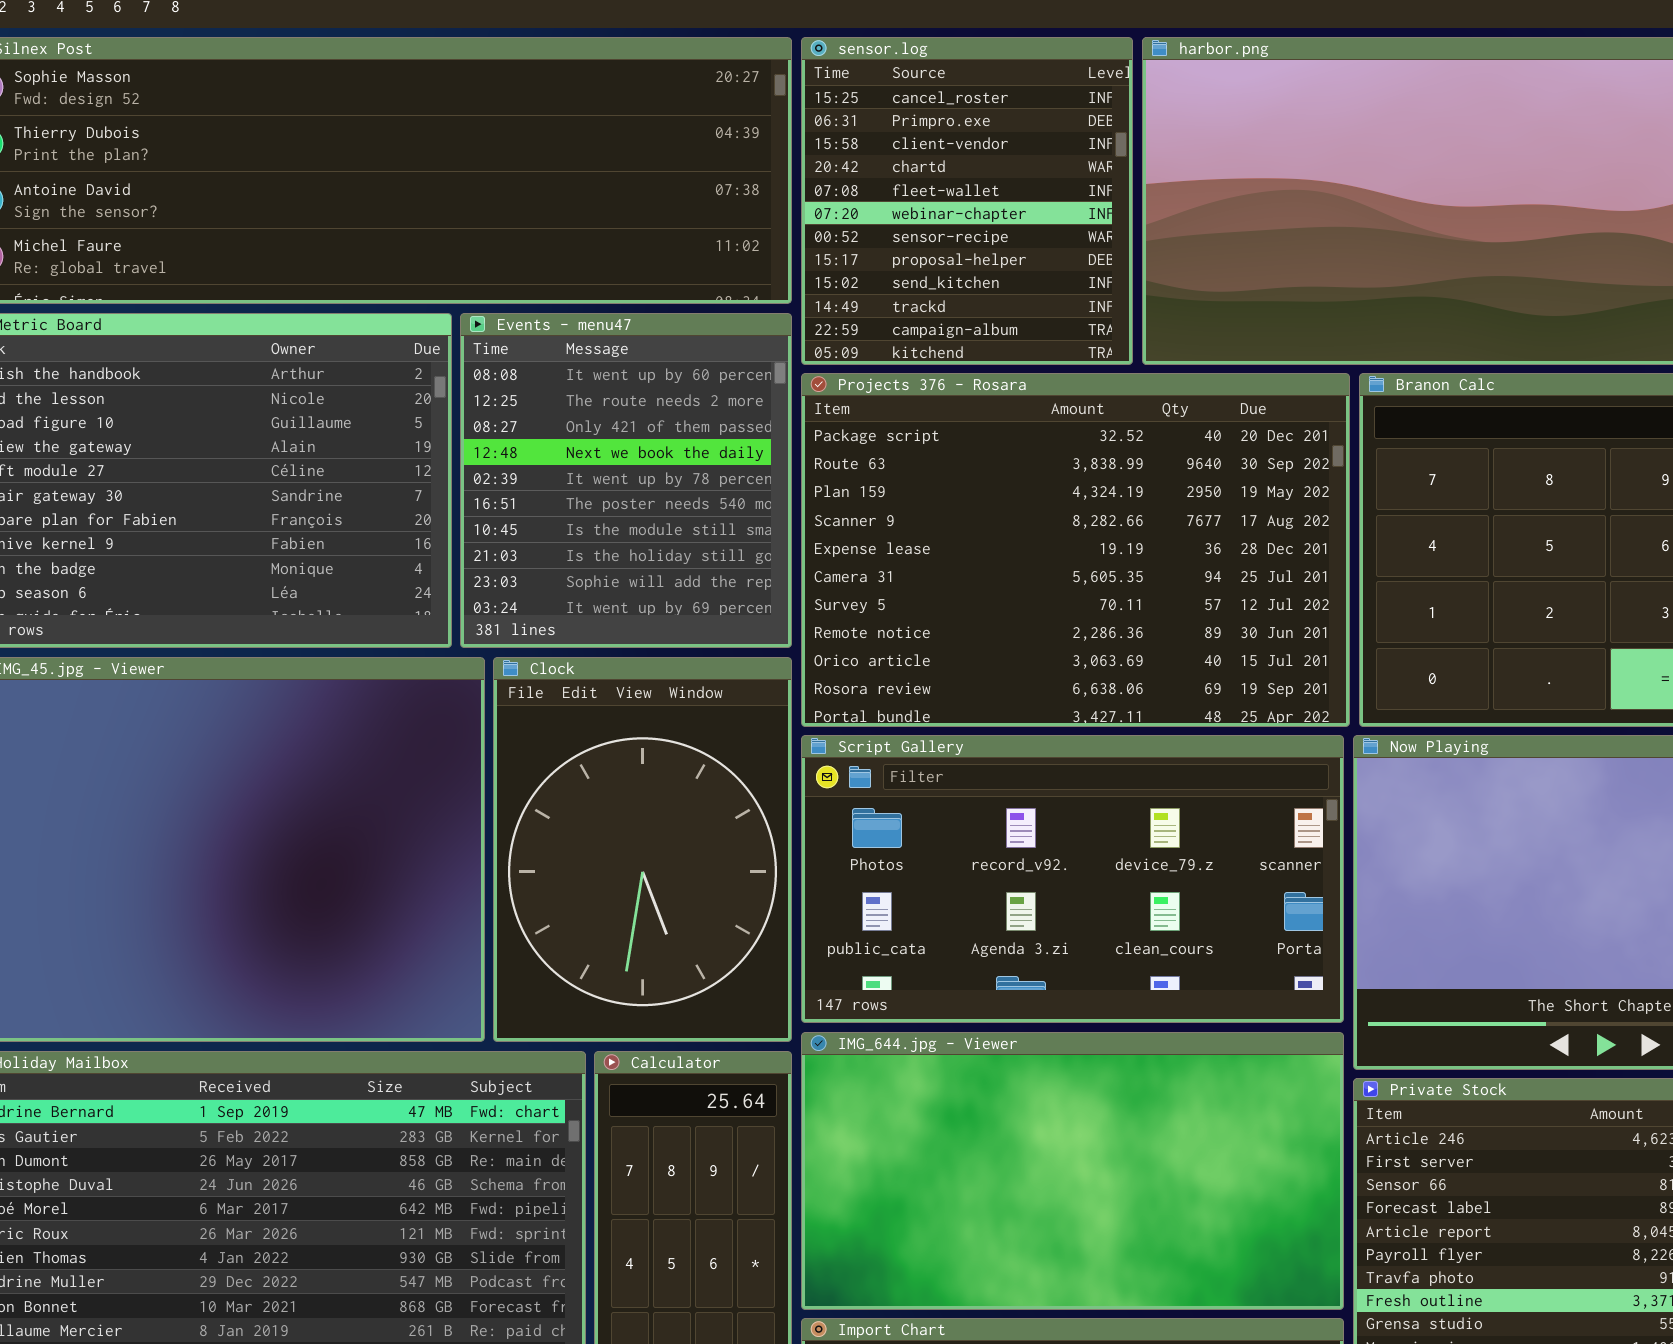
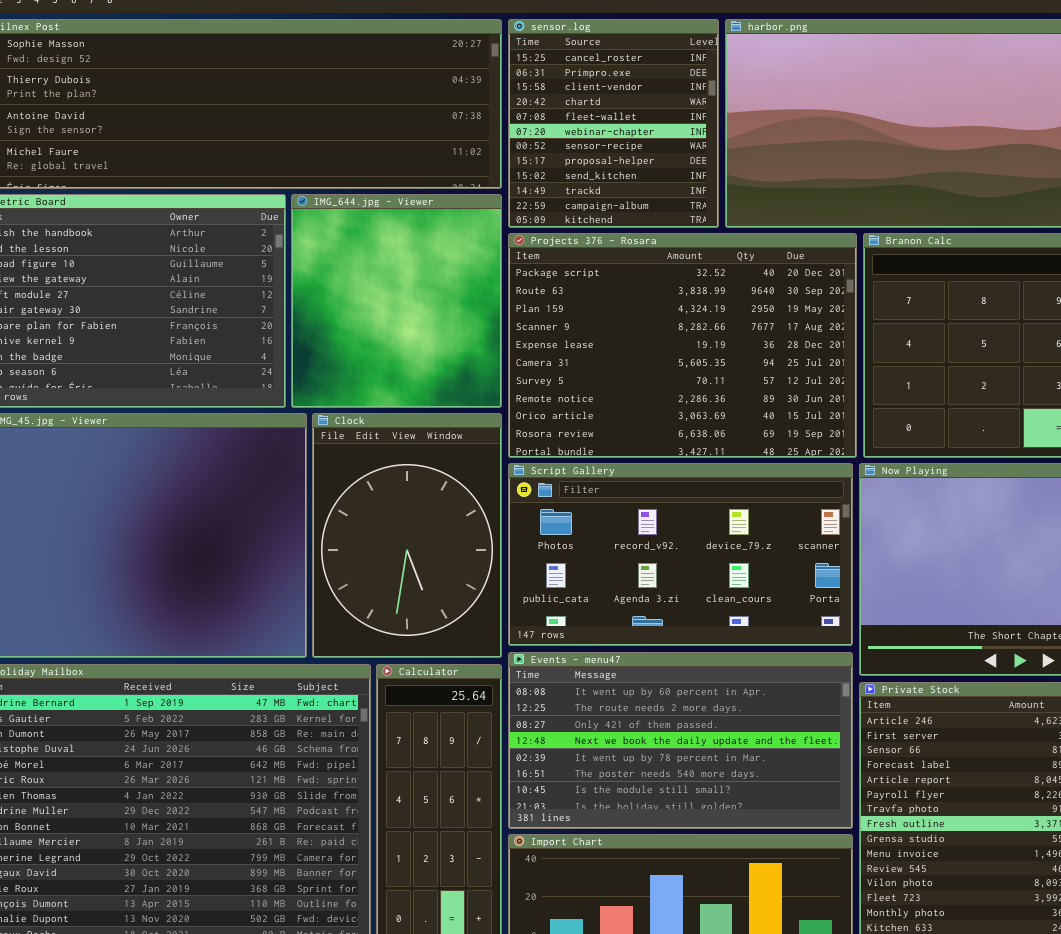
Events - menu47: [460,313,792,648] -> [508,652,853,829], moved, resized
IMG_644.jpg - Viewer: [801,1032,1344,1310] -> [291,194,502,408], moved, resized

